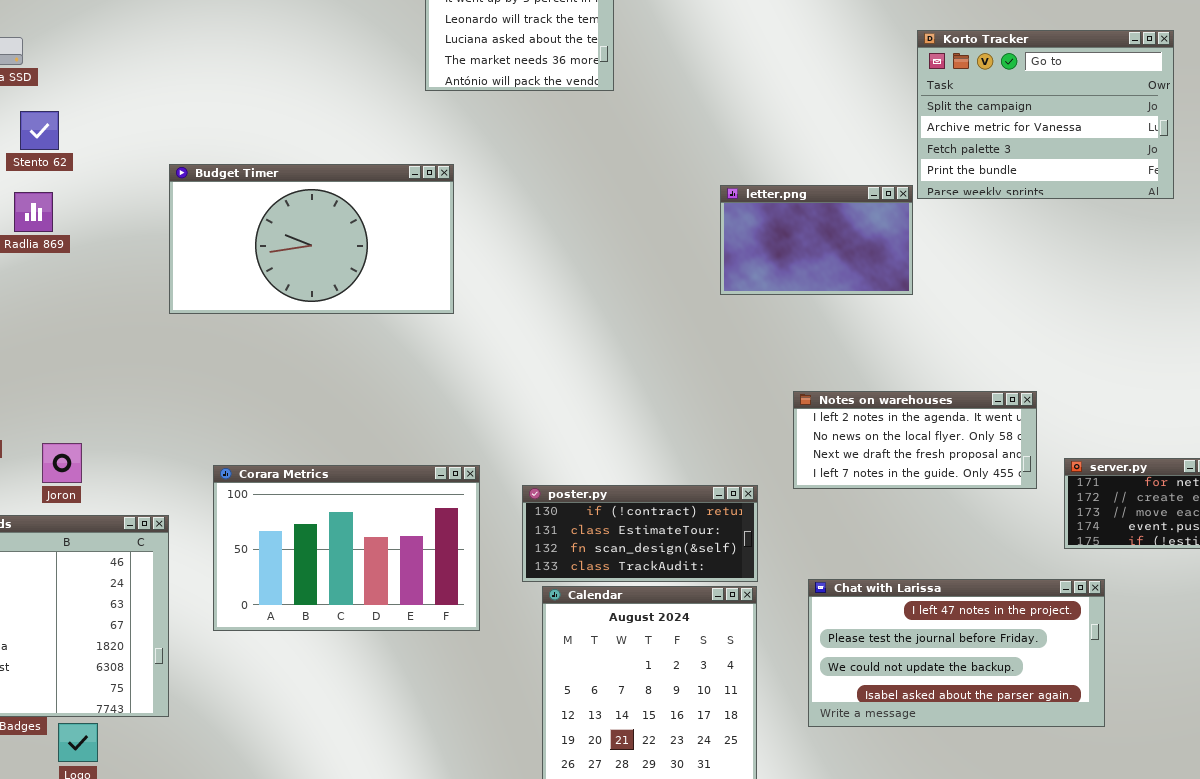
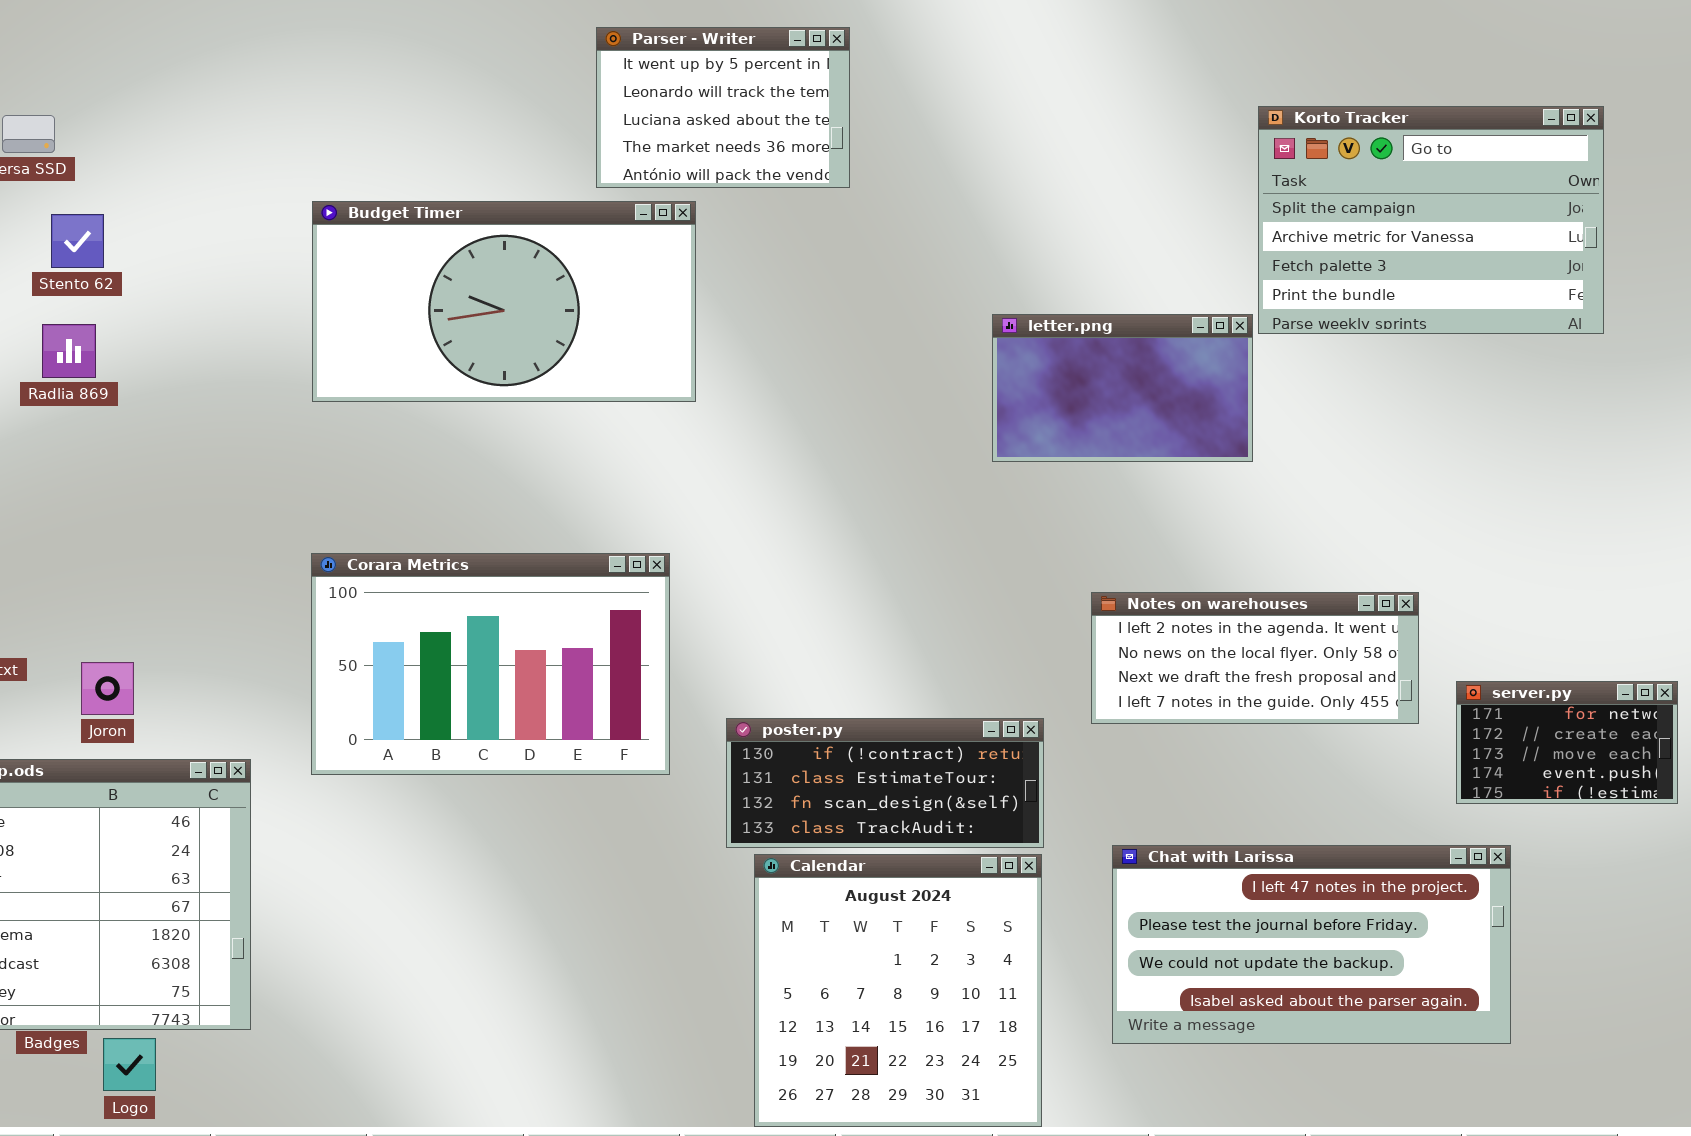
Budget Timer: [169,164,454,314] -> [312,201,696,402], moved
Corara Metrics: [213,465,480,631] -> [311,553,670,775], moved

